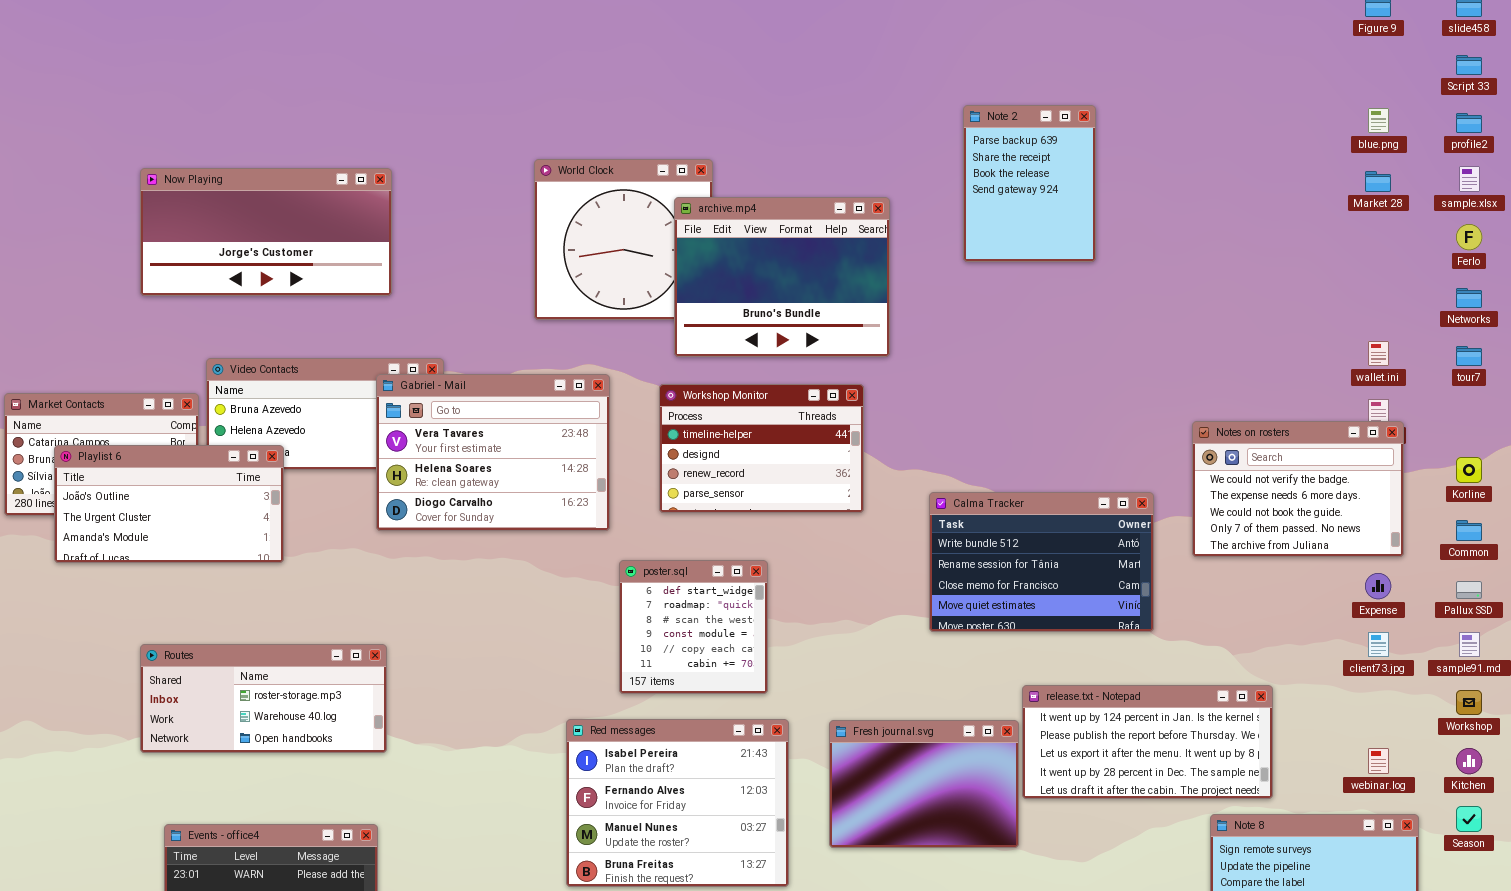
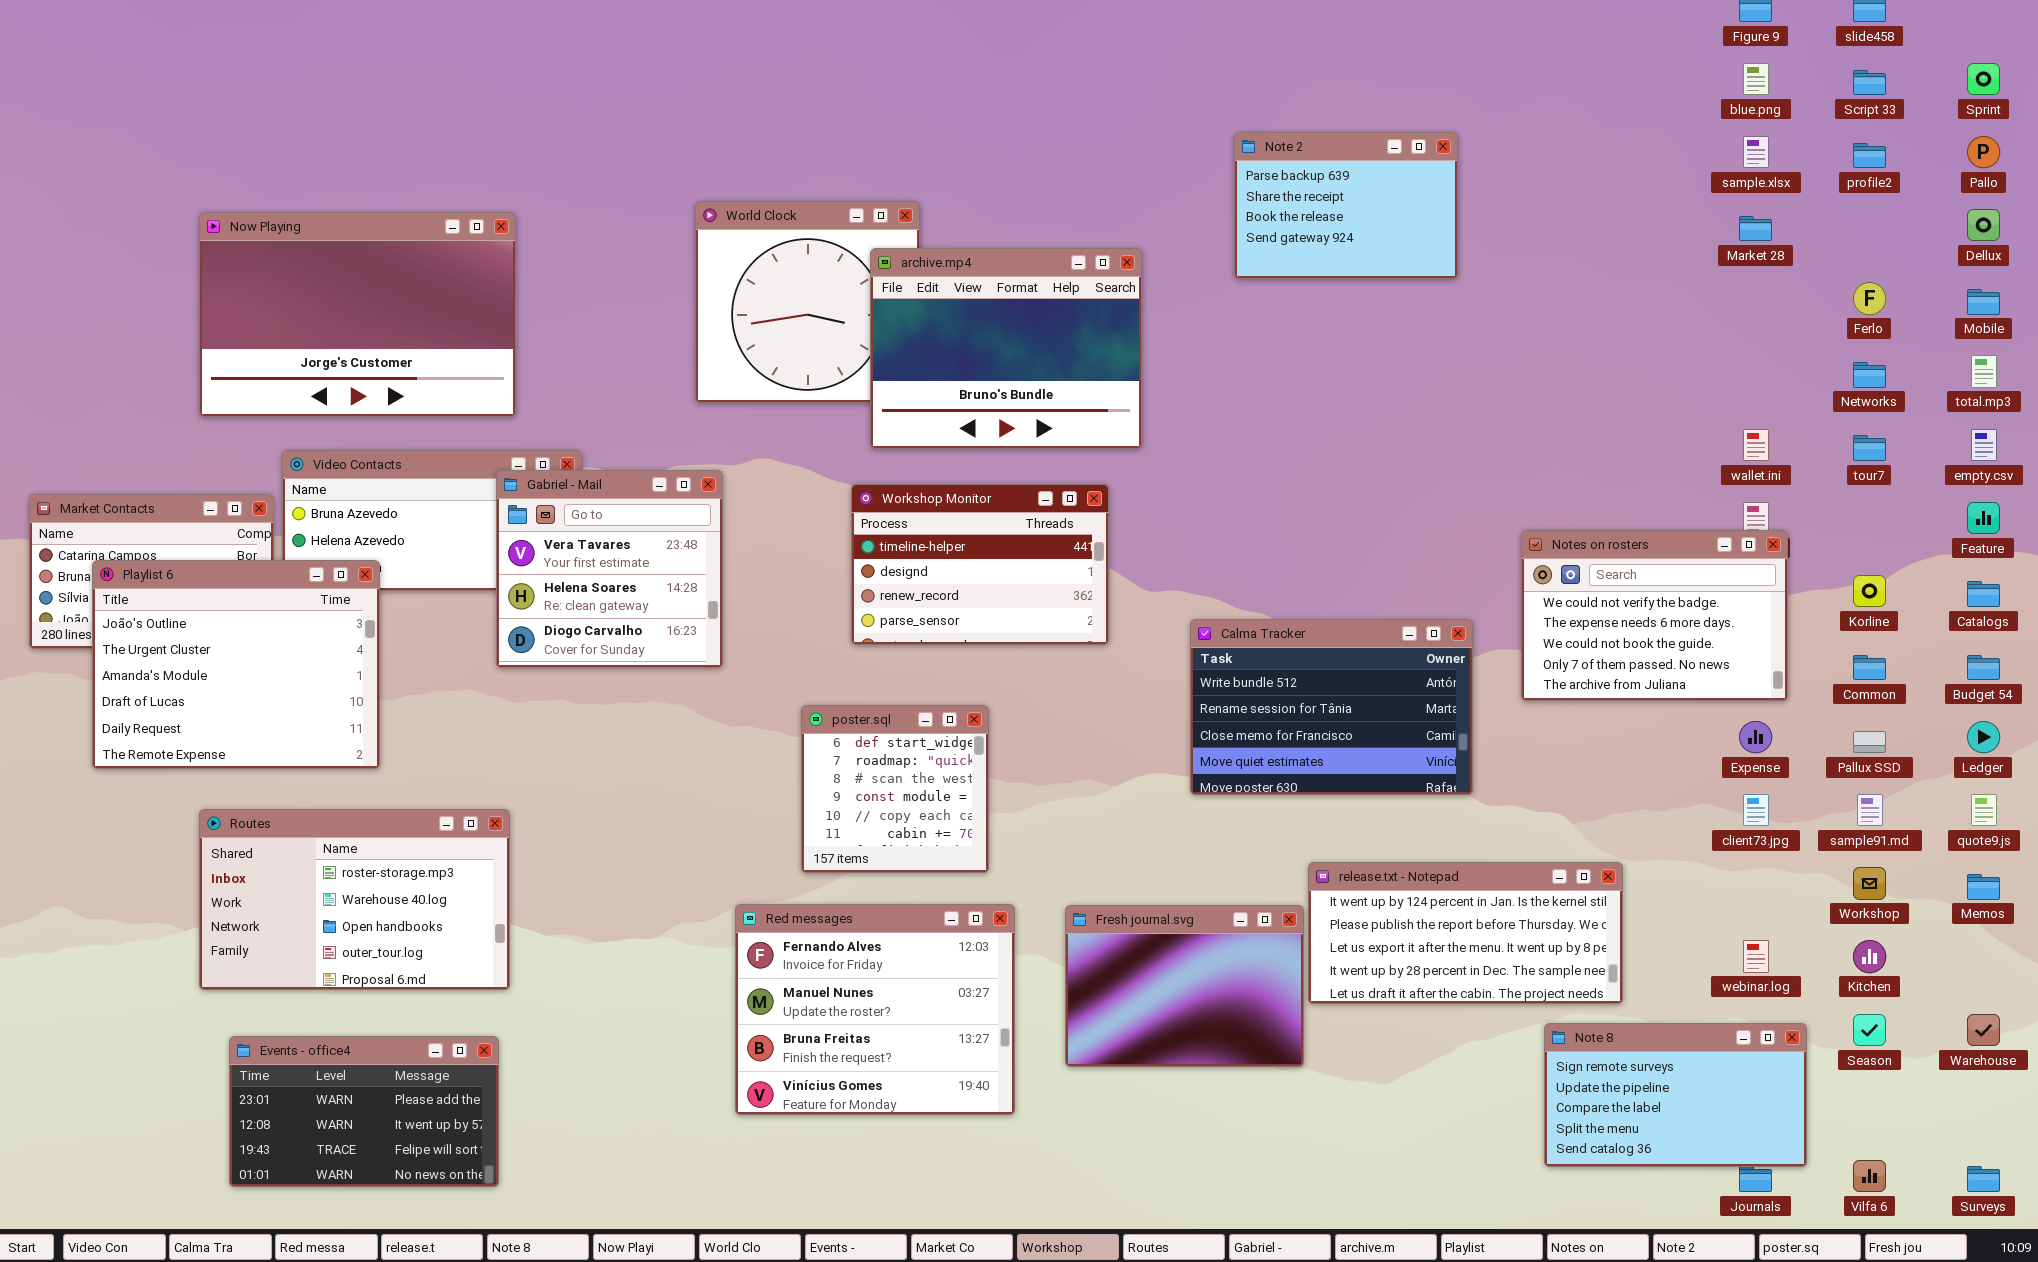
Note 2: [963,105,1096,262] -> [1234,132,1458,279], resized
blue.png: [1368,108,1389,133] -> [1743,63,1769,95], moved
sample.xlsx: [1459,166,1480,192] -> [1743,136,1769,168], moved
Now Playing: [140,168,392,296] -> [199,212,516,417], resized
Gabriel - Mail: [376,374,610,531] -> [496,470,723,668], resized
Playlist 6: [54,445,284,563] -> [92,560,380,769], resized
Routes: [140,644,387,753] -> [199,809,510,990], resized
Red messages: [566,719,789,887] -> [735,904,1015,1115], scrolled down 1 row

